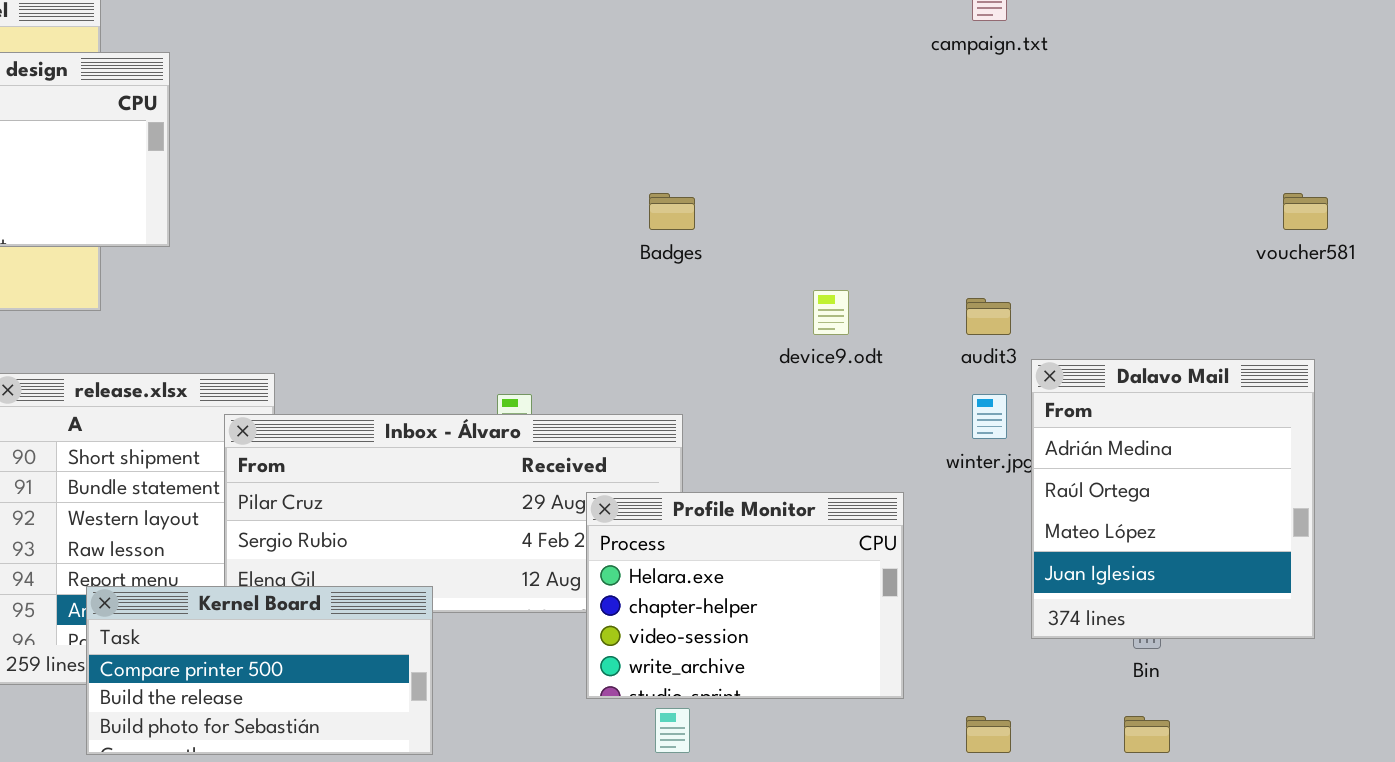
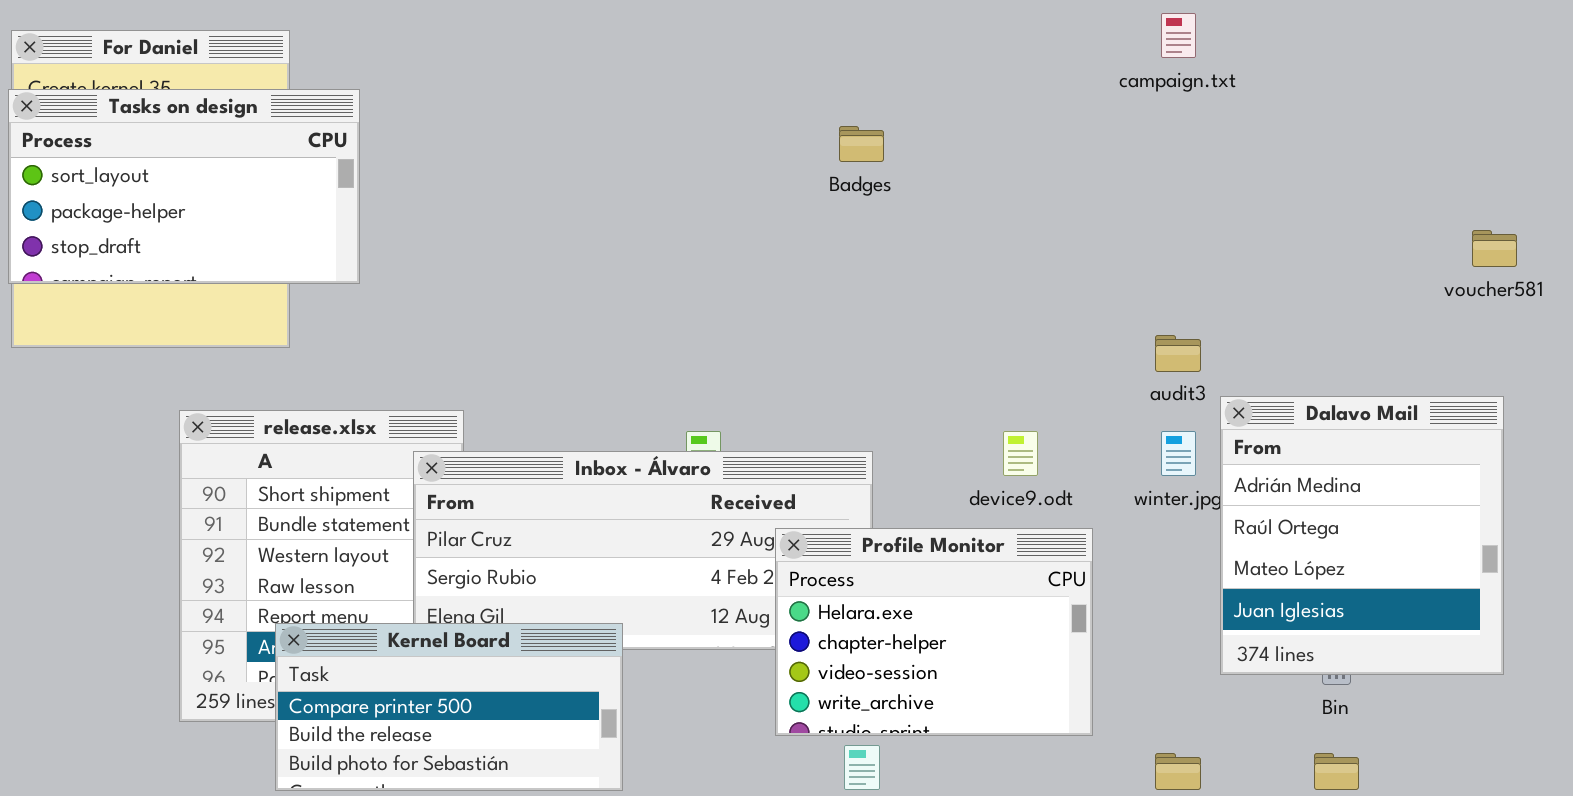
Badges: [649,193,695,230] -> [839,126,884,162], moved
device9.odt: [813,290,849,335] -> [1003,431,1038,476], moved

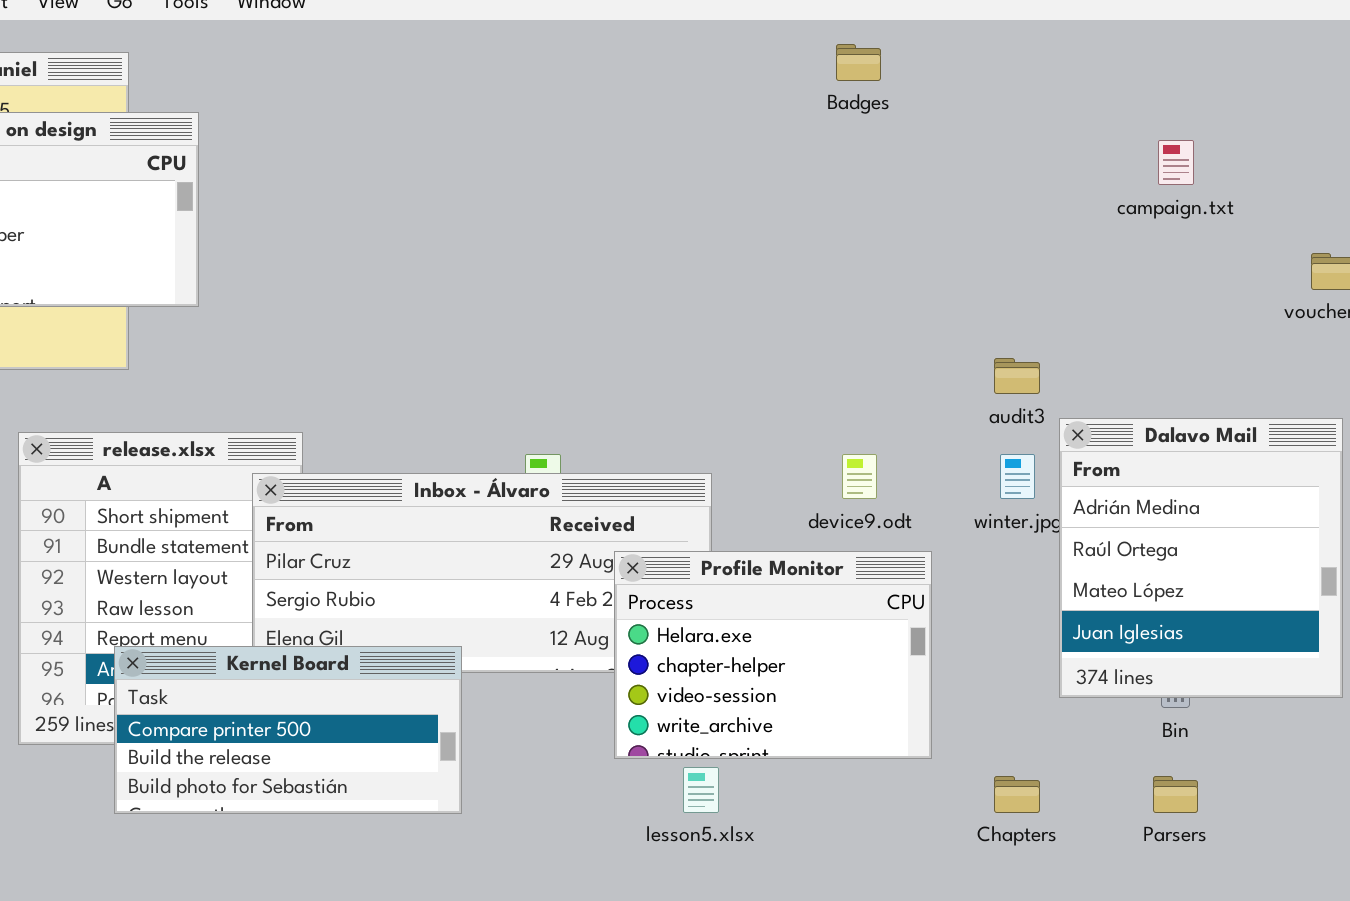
campaign.txt: [1161,13,1196,58] -> [1158,140,1194,185], moved
Badges: [839,126,884,162] -> [836,44,881,81], moved

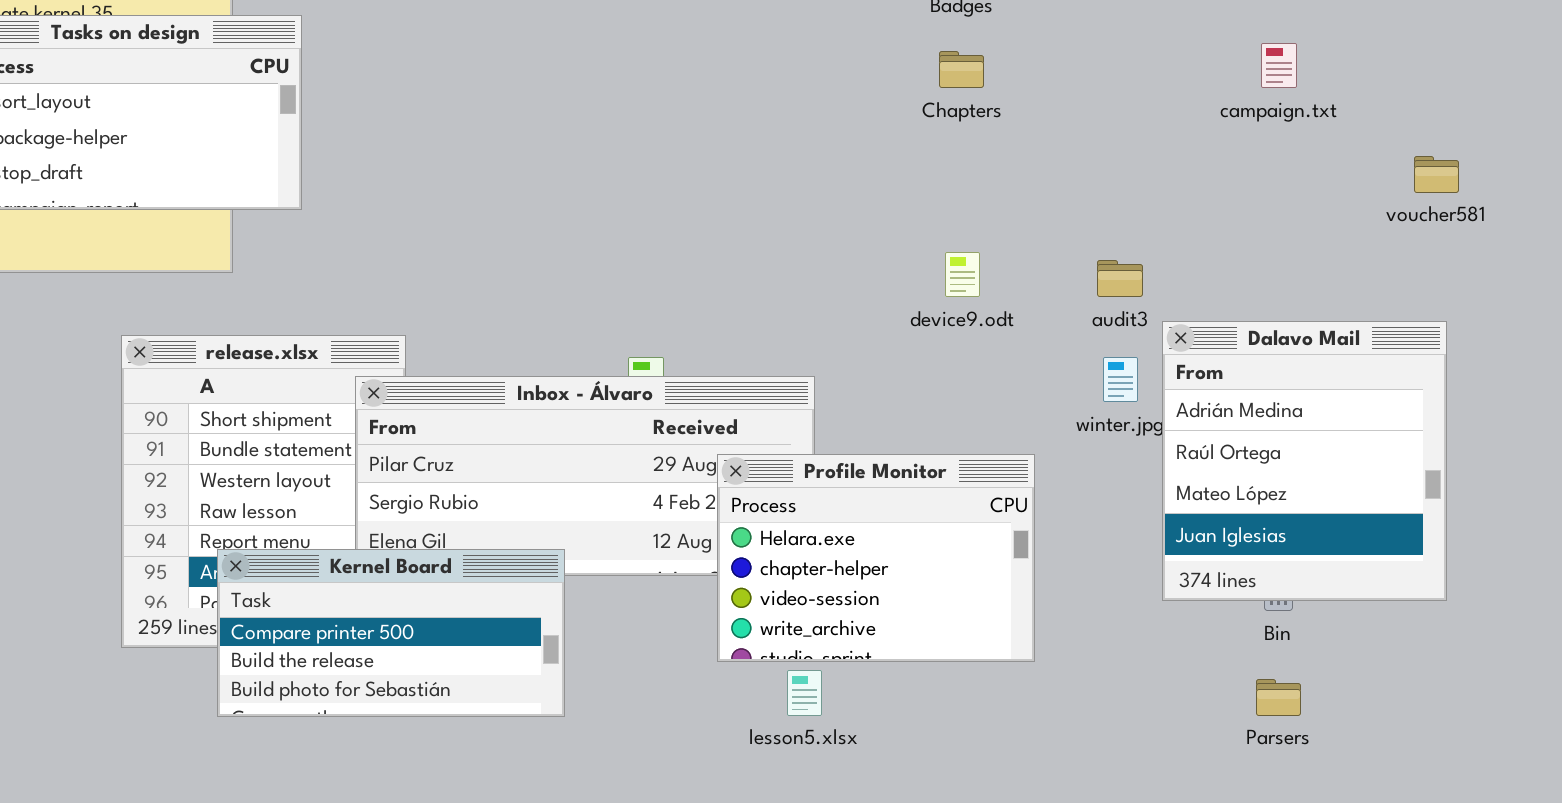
device9.odt: [842,454,877,499] -> [945,252,980,297], moved
Chapters: [994,776,1040,813] -> [939,51,984,88], moved

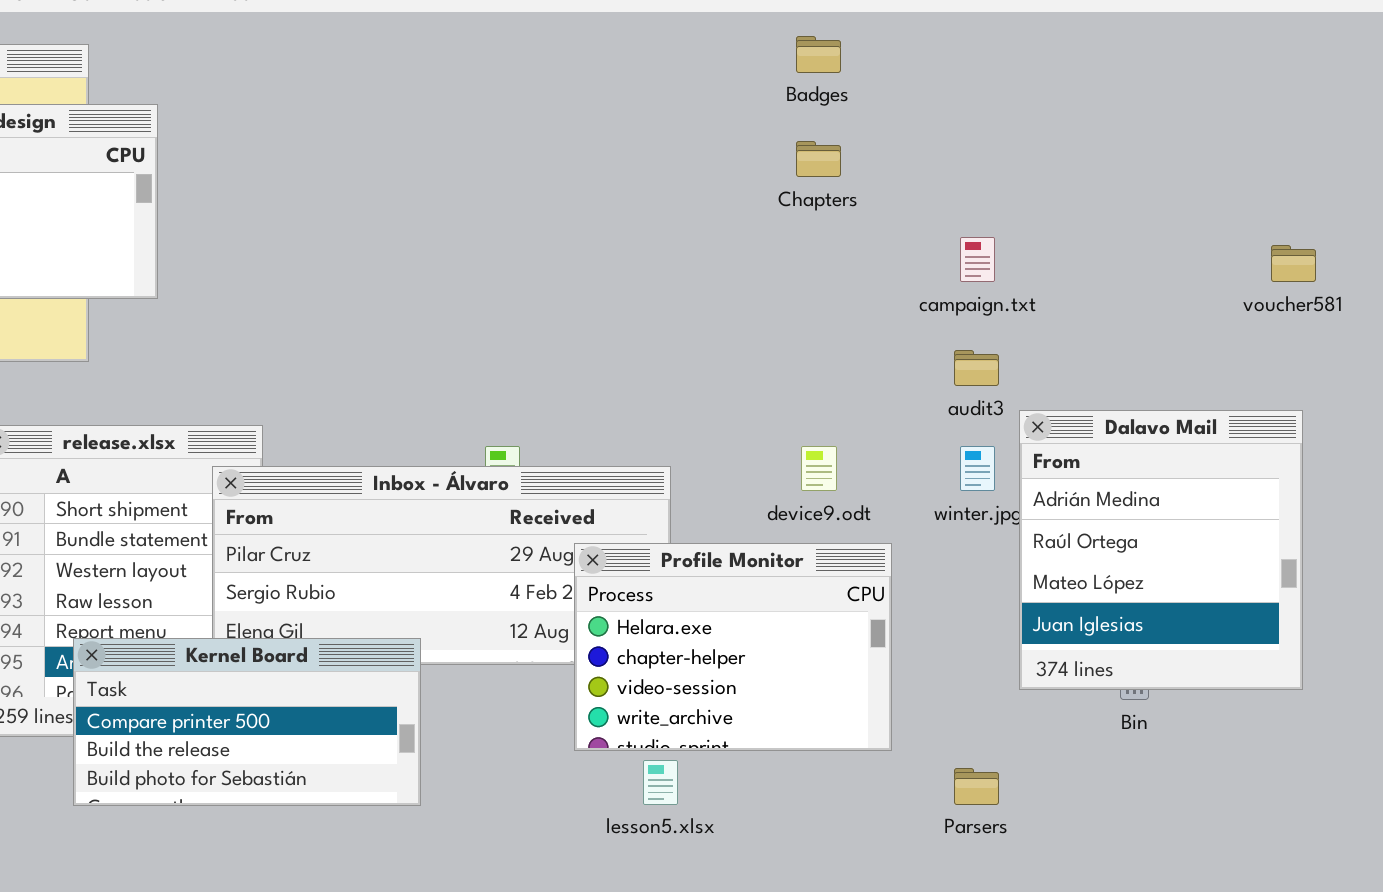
campaign.txt: [1261,43,1297,88] -> [960,237,995,282], moved
device9.odt: [945,252,980,297] -> [801,446,837,491], moved
Parsers: [1256,679,1301,716] -> [954,768,999,805], moved

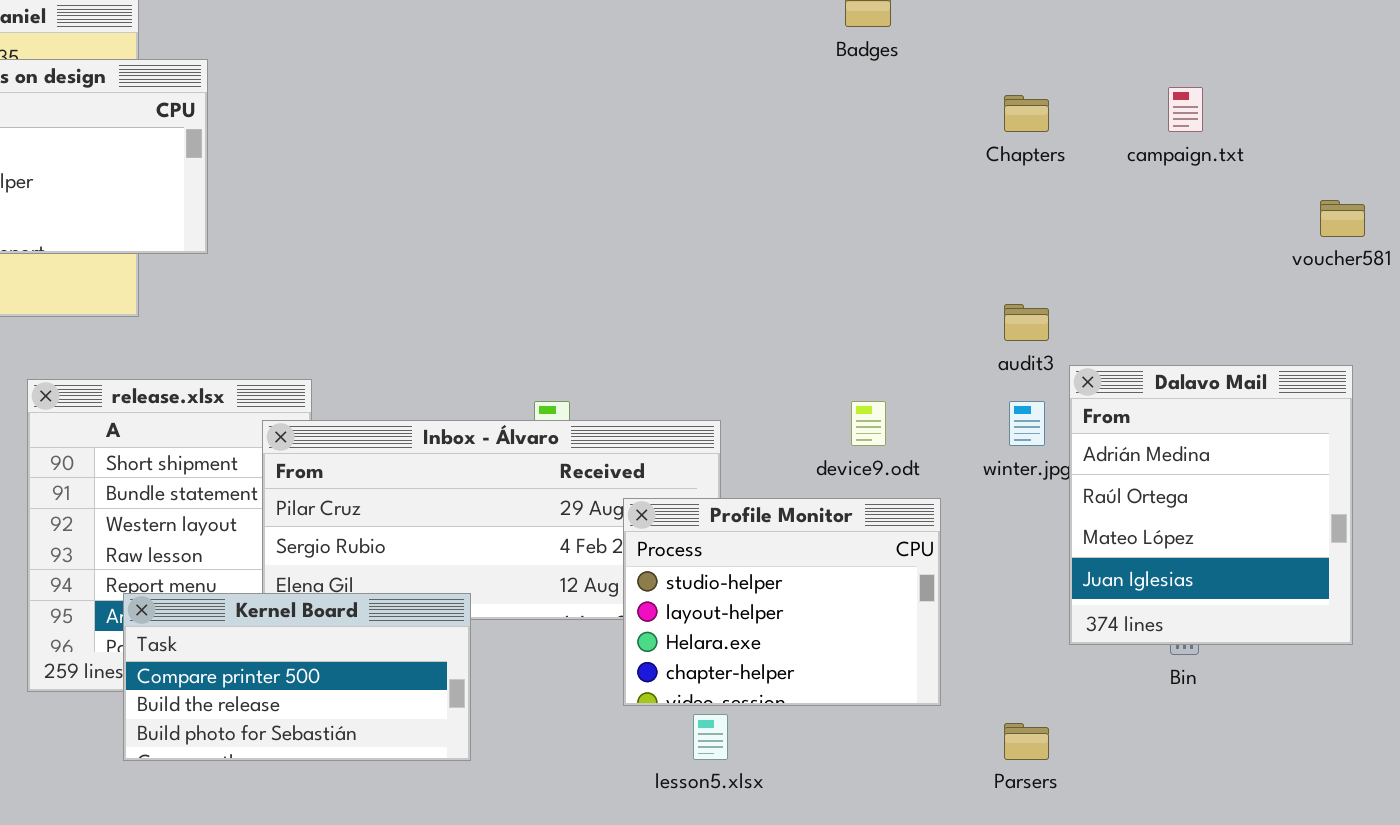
Chapters: [796,141,841,177] -> [1004,95,1049,132], moved
campaign.txt: [960,237,995,282] -> [1168,87,1203,132], moved
Profile Monitor: [574,543,892,751] -> [623,498,941,706], scrolled up 2 rows

